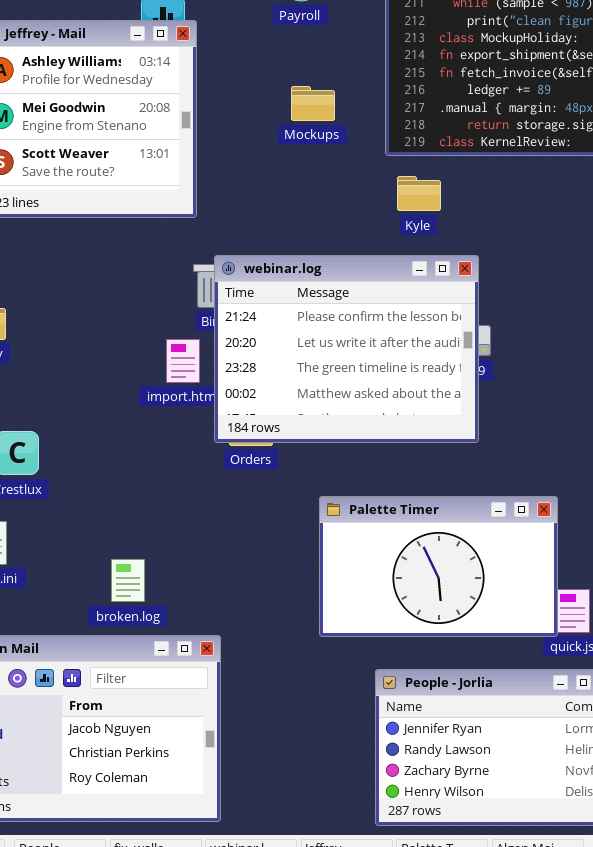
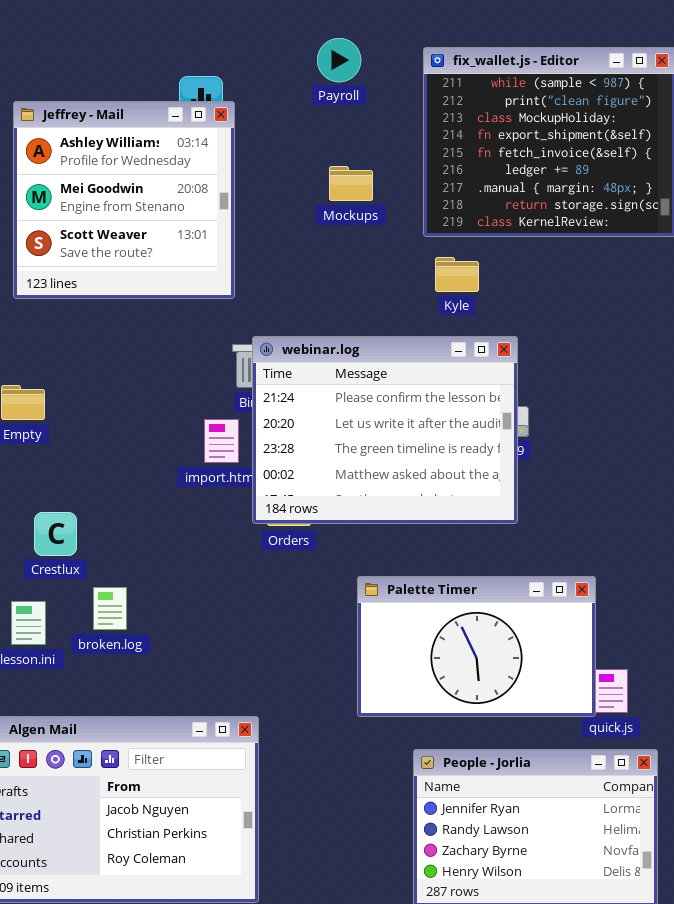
broken.log: [111,559,145,602] -> [93,587,127,630], moved

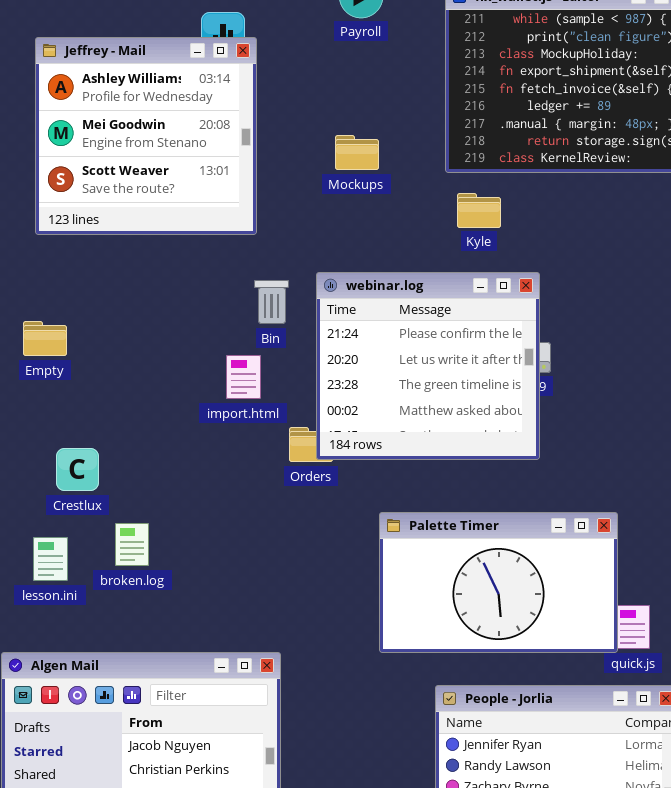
Mockups: [329,166,373,201] -> [335,135,379,170], moved
webinar.log: [252,336,518,524] -> [316,272,540,460], resized

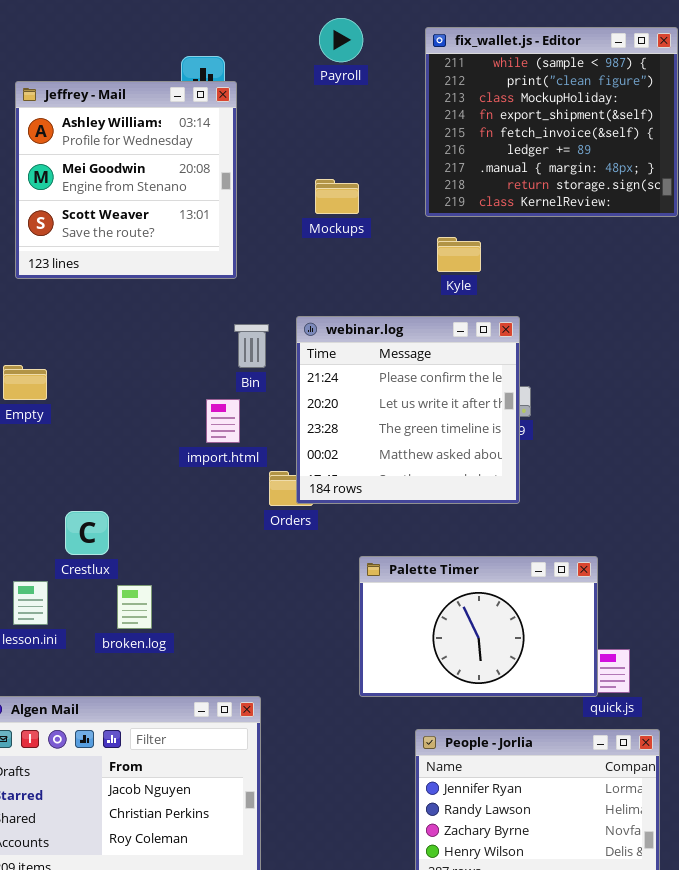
Crestlux: [56,448,99,491] -> [65,511,109,555], moved
broken.log: [115,523,149,566] -> [117,585,152,629], moved

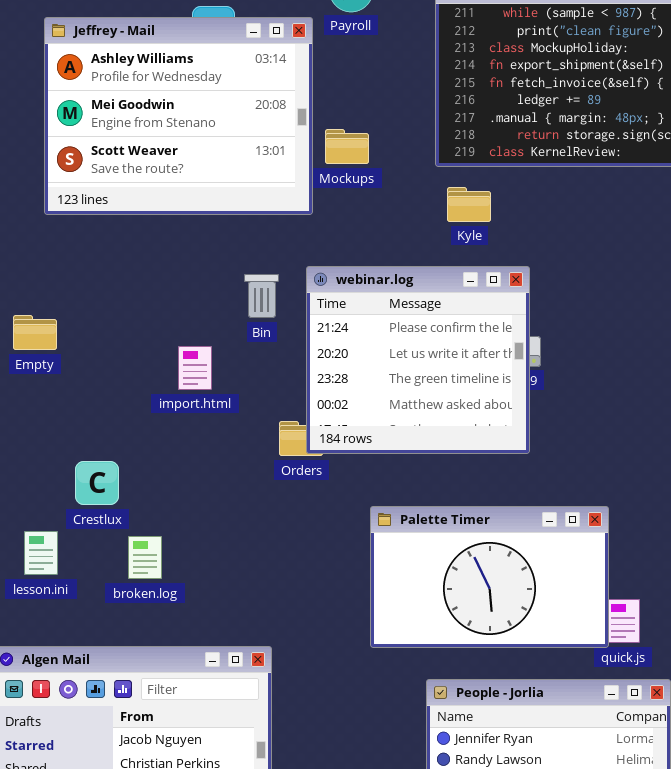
Jeffrey - Mail: [15,81,237,279] -> [44,17,313,215], moved, resized
import.html: [206,399,240,443] -> [178,346,212,390], moved

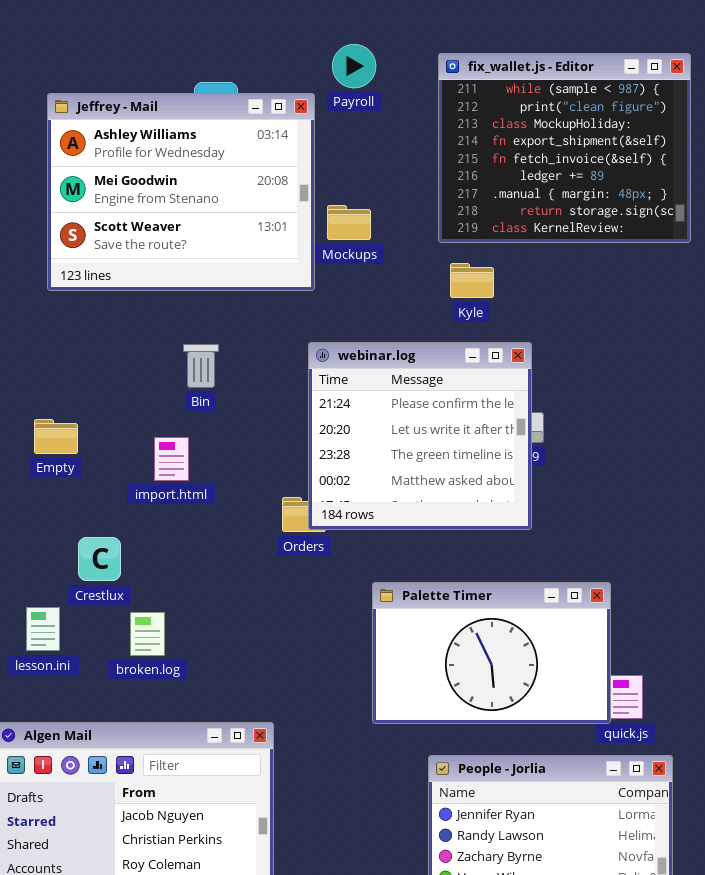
Bin: [244,274,279,318] -> [183,344,219,388], moved
Empty: [13,315,57,350] -> [34,419,78,454], moved
import.html: [178,346,212,390] -> [154,437,189,481], moved

